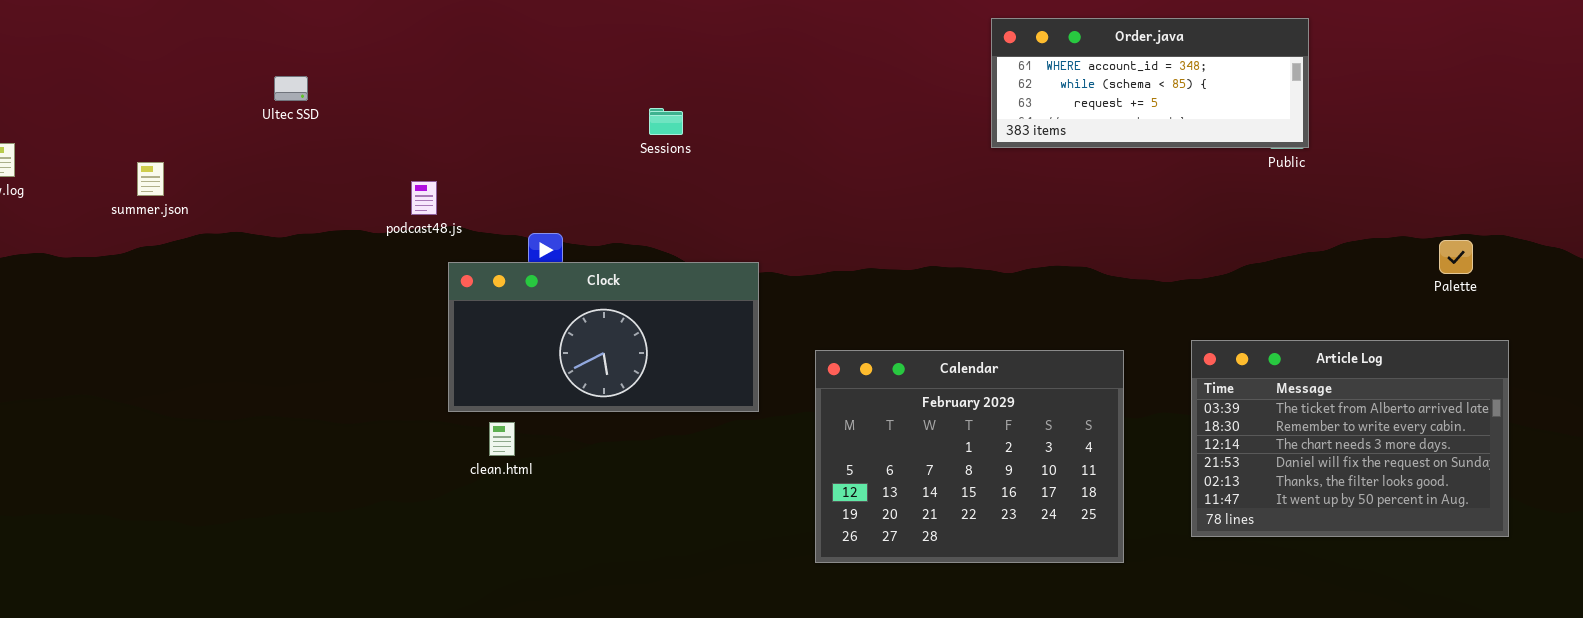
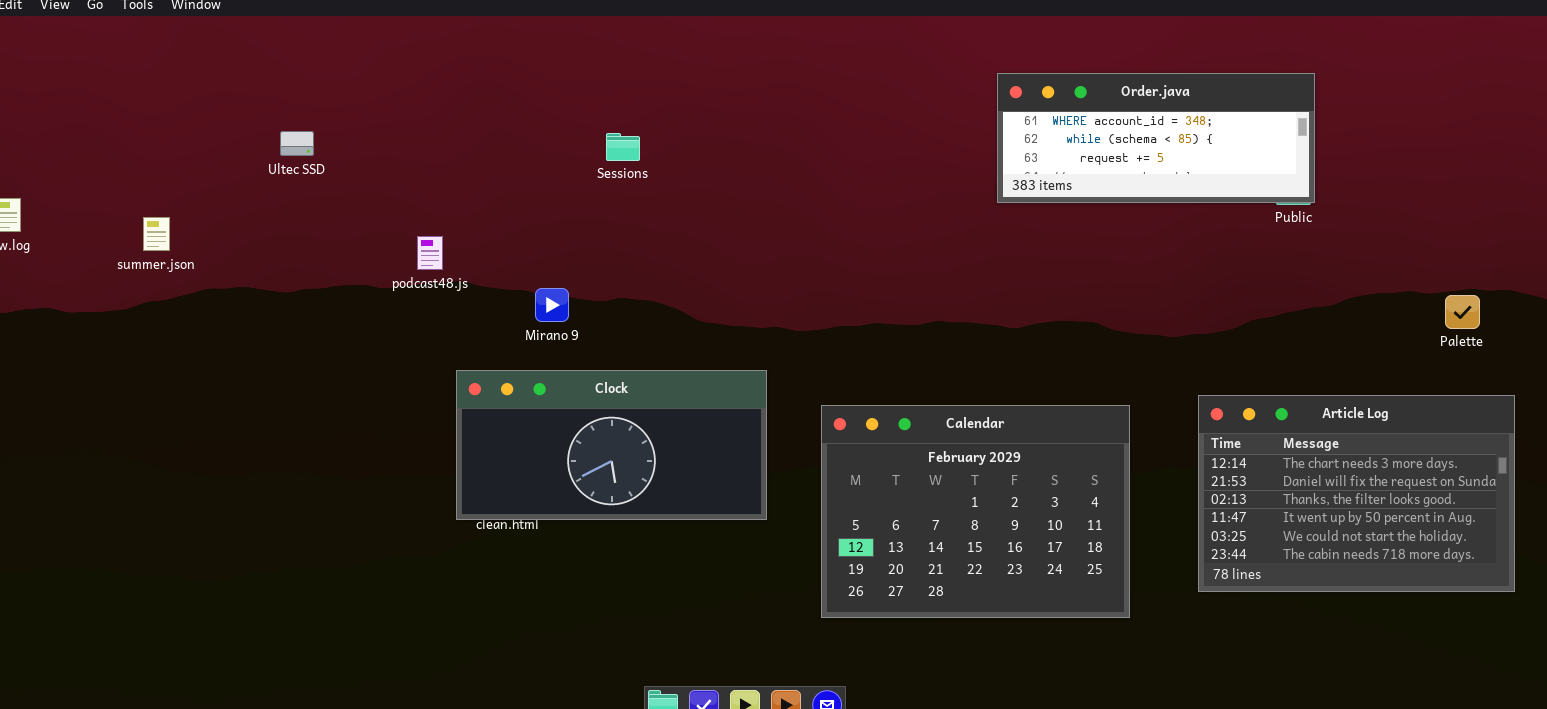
Sessions: [649,108,683,135] -> [606,133,640,161], moved
Clock: [448,262,759,412] -> [456,370,767,520], moved
Article Log: [1191,340,1509,537] -> [1198,395,1515,592], scrolled down 2 rows

